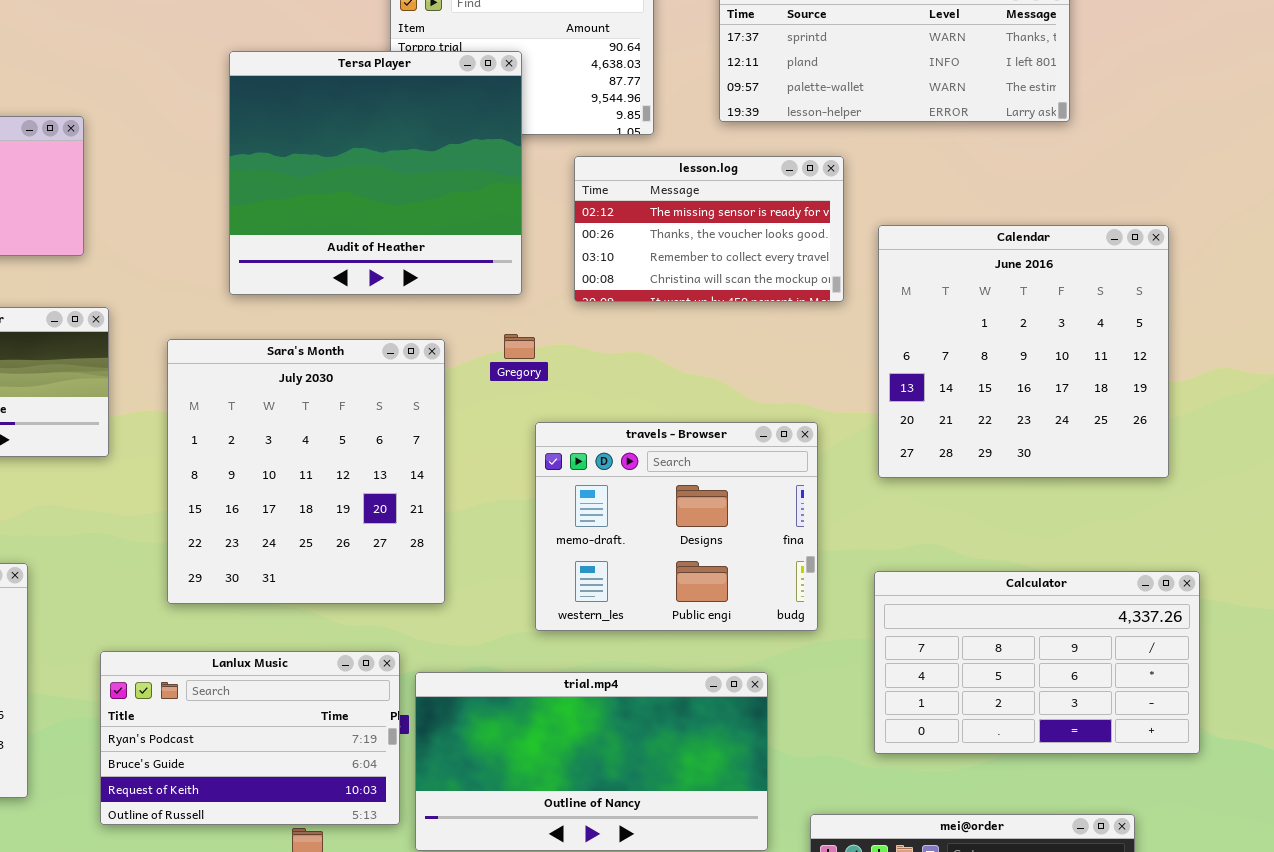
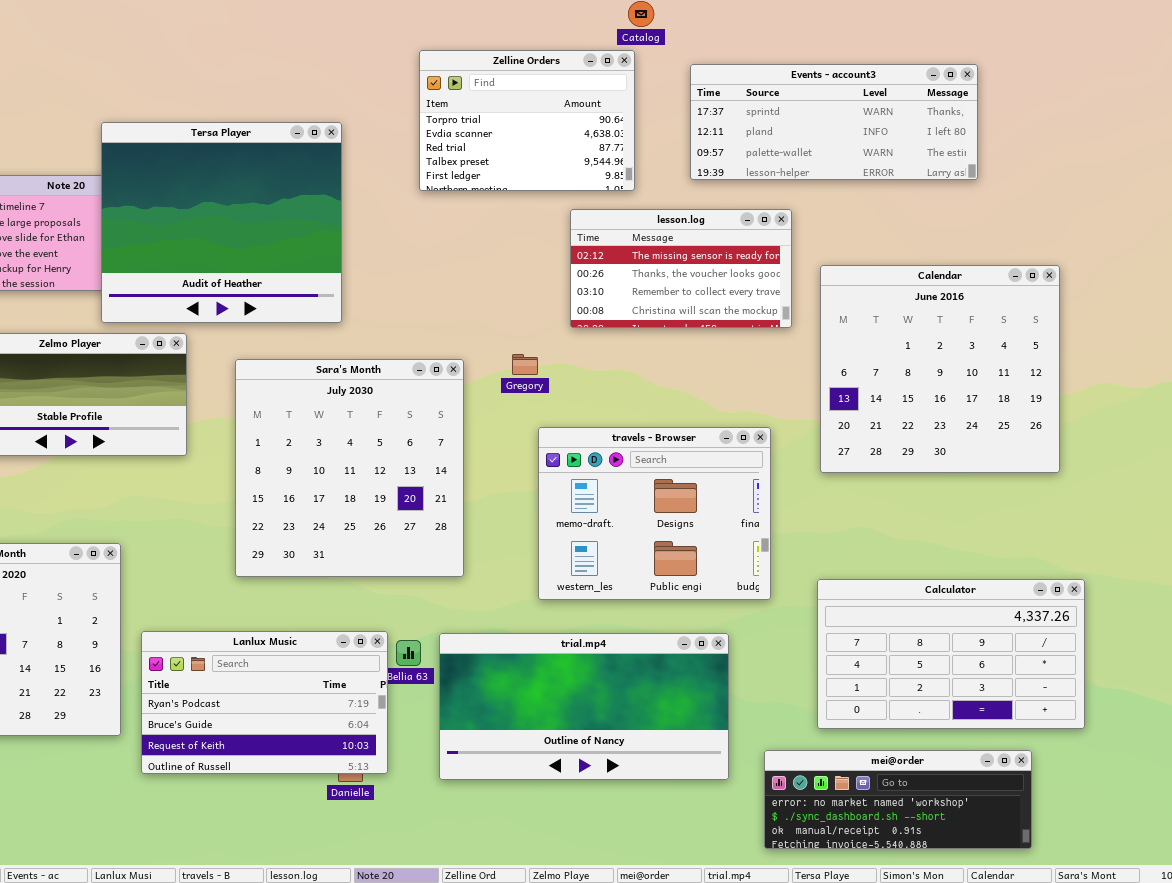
Tersa Player: [229,51,522,295] -> [101,122,342,323], moved
Calculator: [874,571,1200,754] -> [817,579,1085,729], moved
Lanlux Music: [100,651,400,825] -> [141,631,388,774], moved

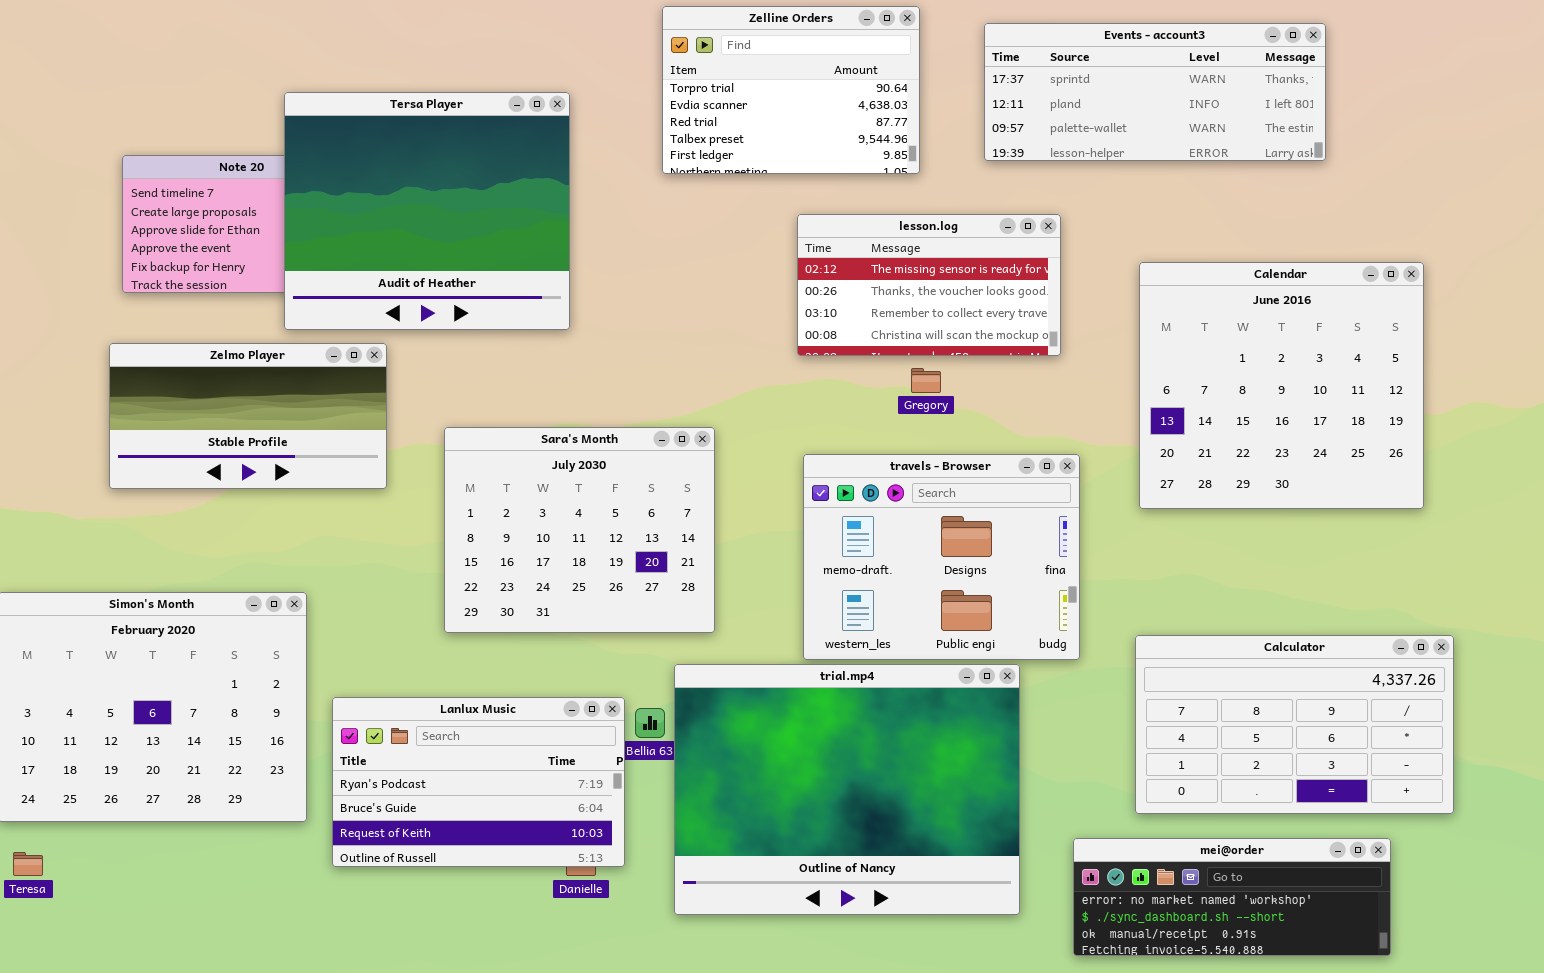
lesson.log: [570,209,792,328] -> [797,214,1061,356], moved
Gregory: [512,354,538,375] -> [911,368,941,393], moved
Sara's Month: [235,359,464,577] -> [444,427,715,633], resized
trial.mp4: [439,633,729,780] -> [674,664,1020,915], moved, resized

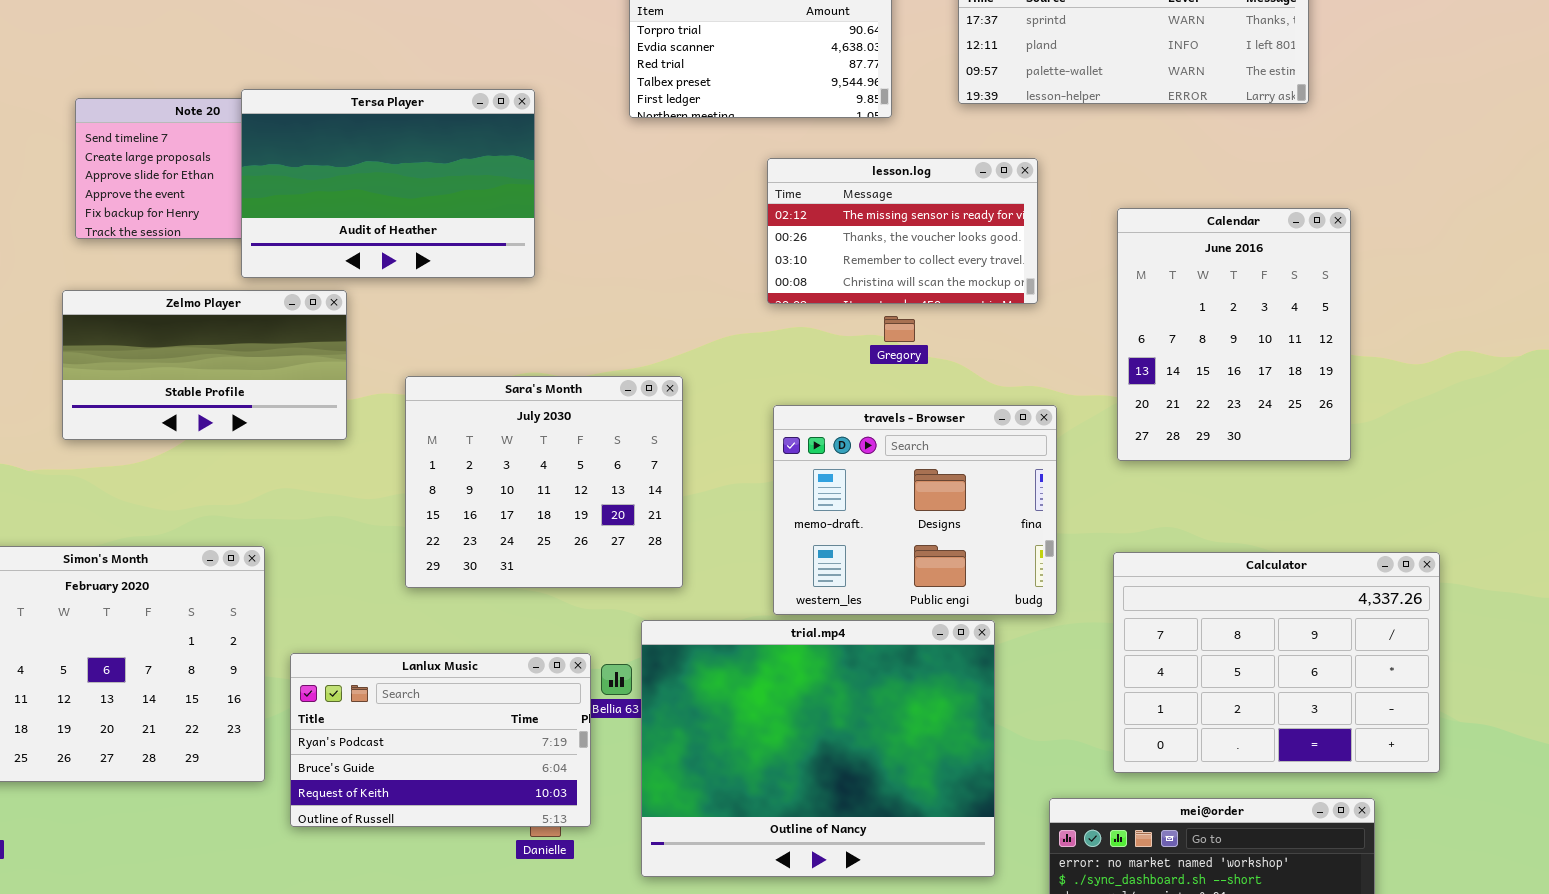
Tersa Player: [284,92,570,330] -> [241,89,535,278], resized
Calendar: [1139,262,1424,509] -> [1117,208,1351,461], resized
Calculator: [1135,635,1454,814] -> [1113,552,1440,773], resized

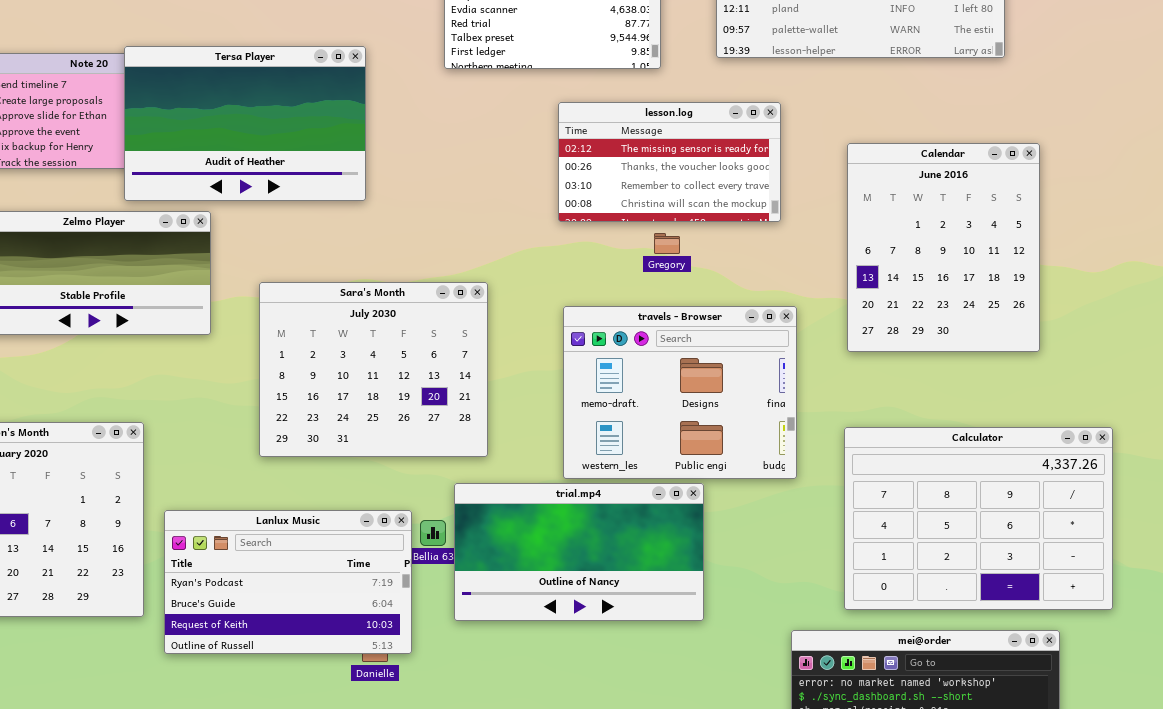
trial.mp4: [641,620,995,877] -> [454,483,704,621], resized

